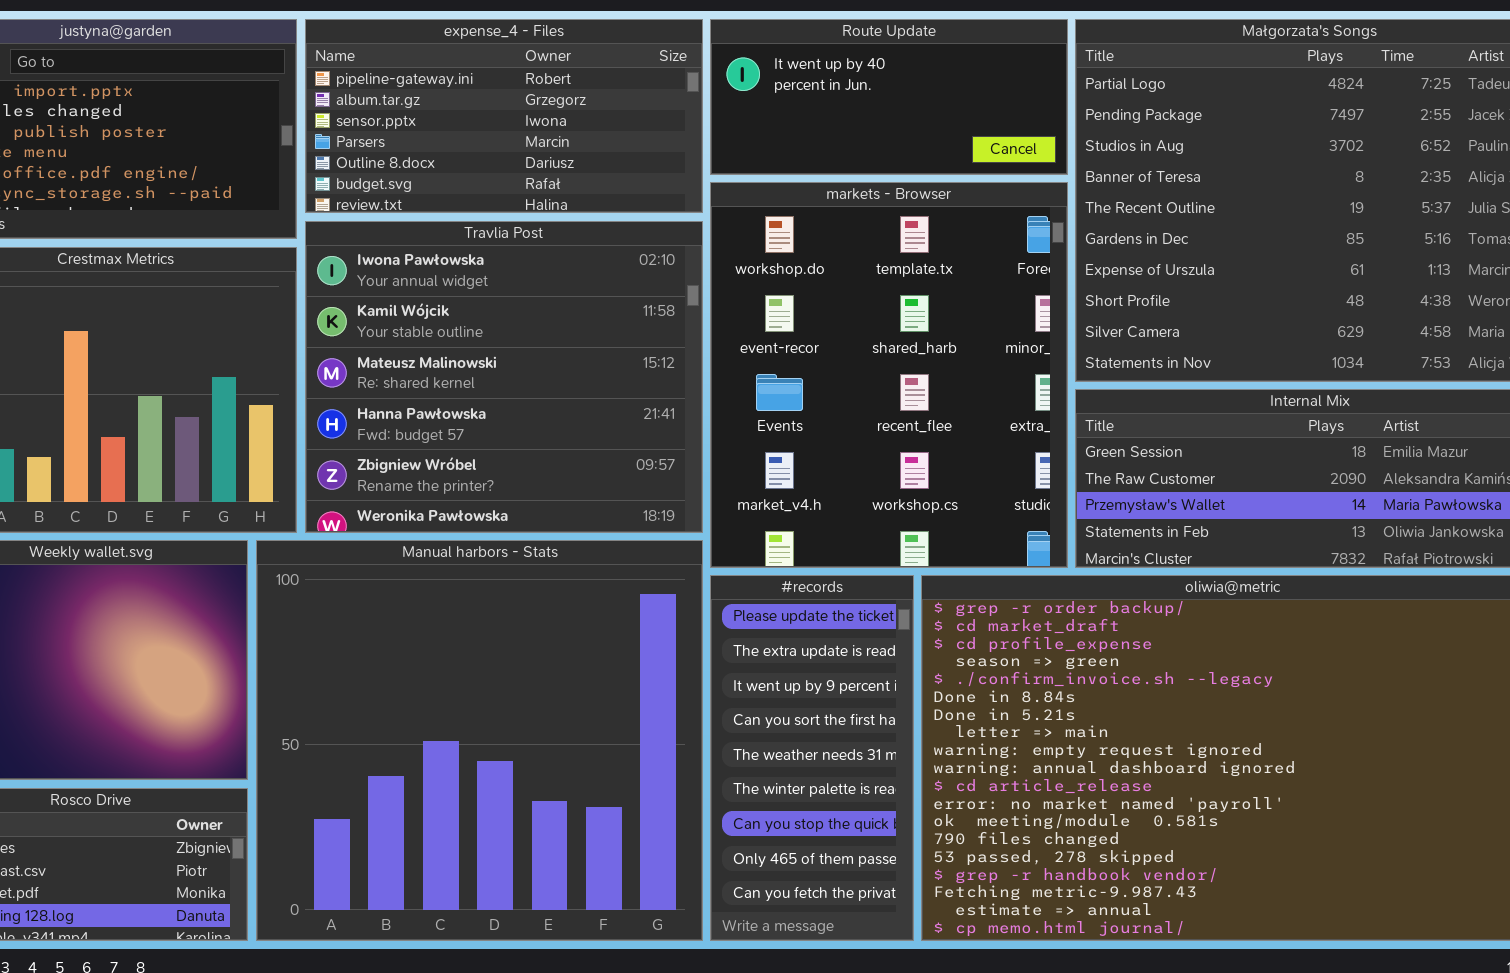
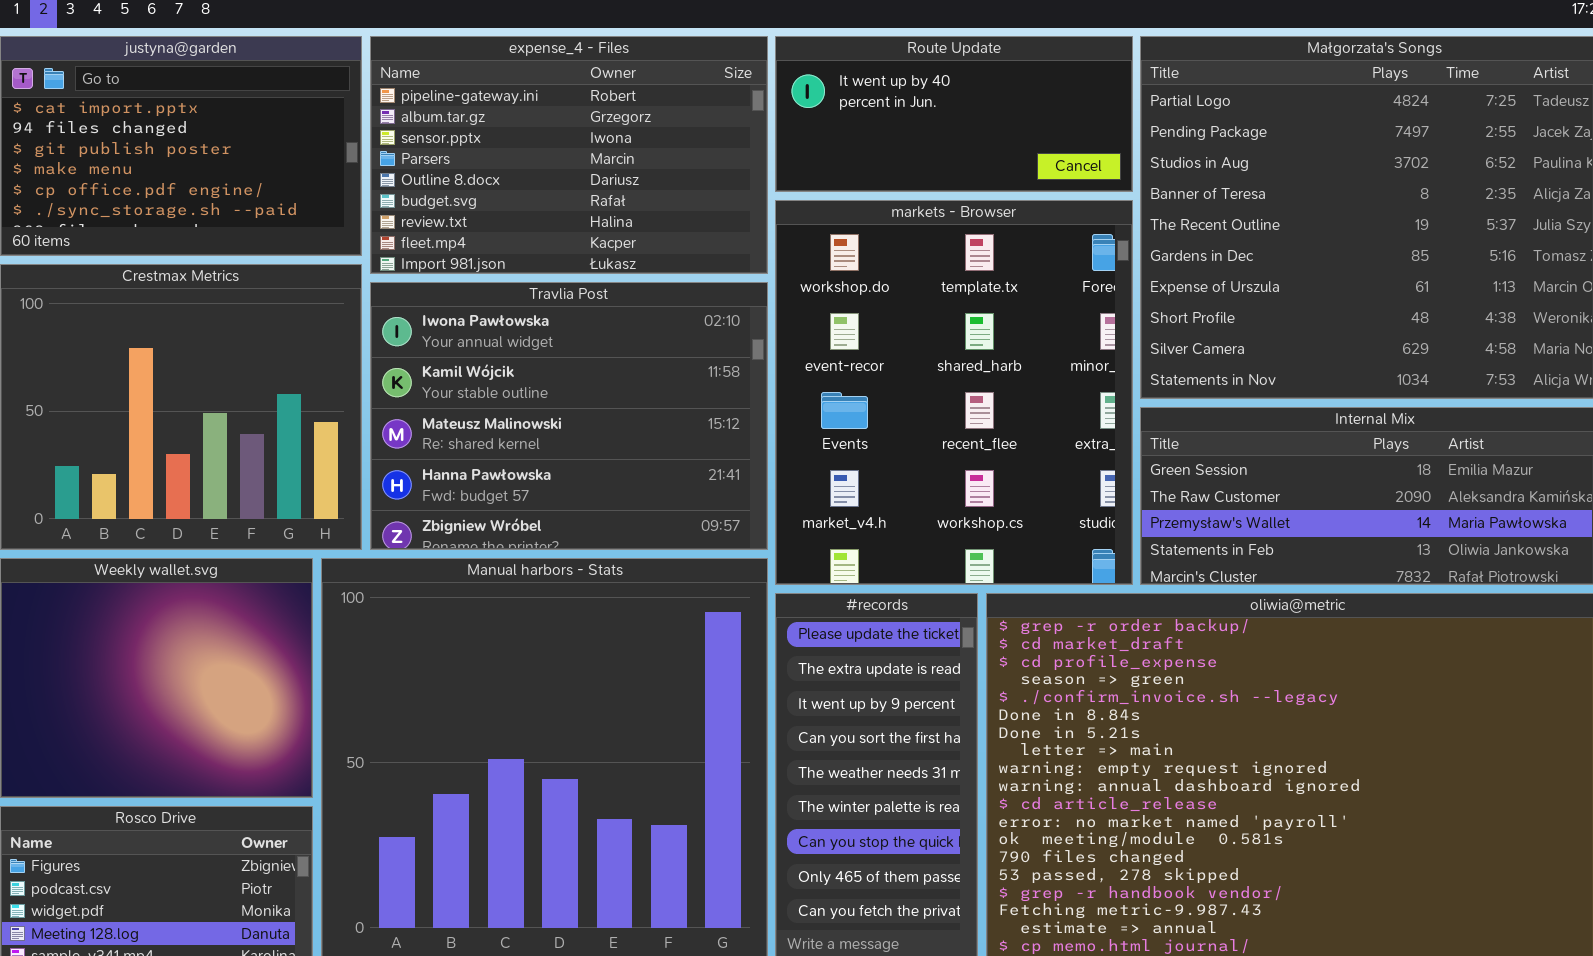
expense_4 - Files: [305,19,703,213] -> [370,36,768,274], resized
Travlia Post: [305,221,703,533] -> [370,282,768,550], resized

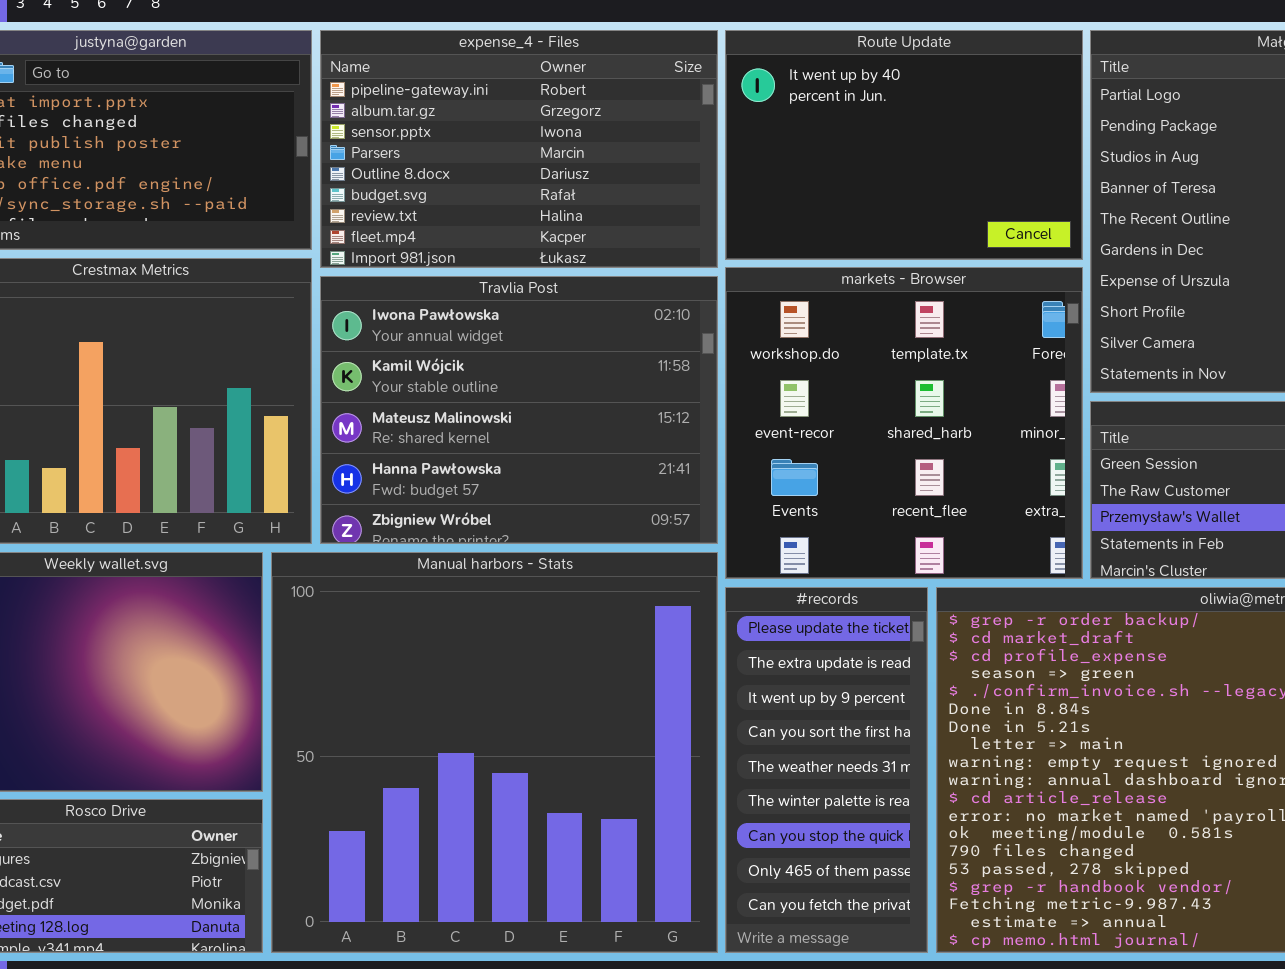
Route Update: [775,36,1133,192] -> [725,30,1083,260], resized
markets - Browser: [775,200,1133,585] -> [725,267,1083,579], resized

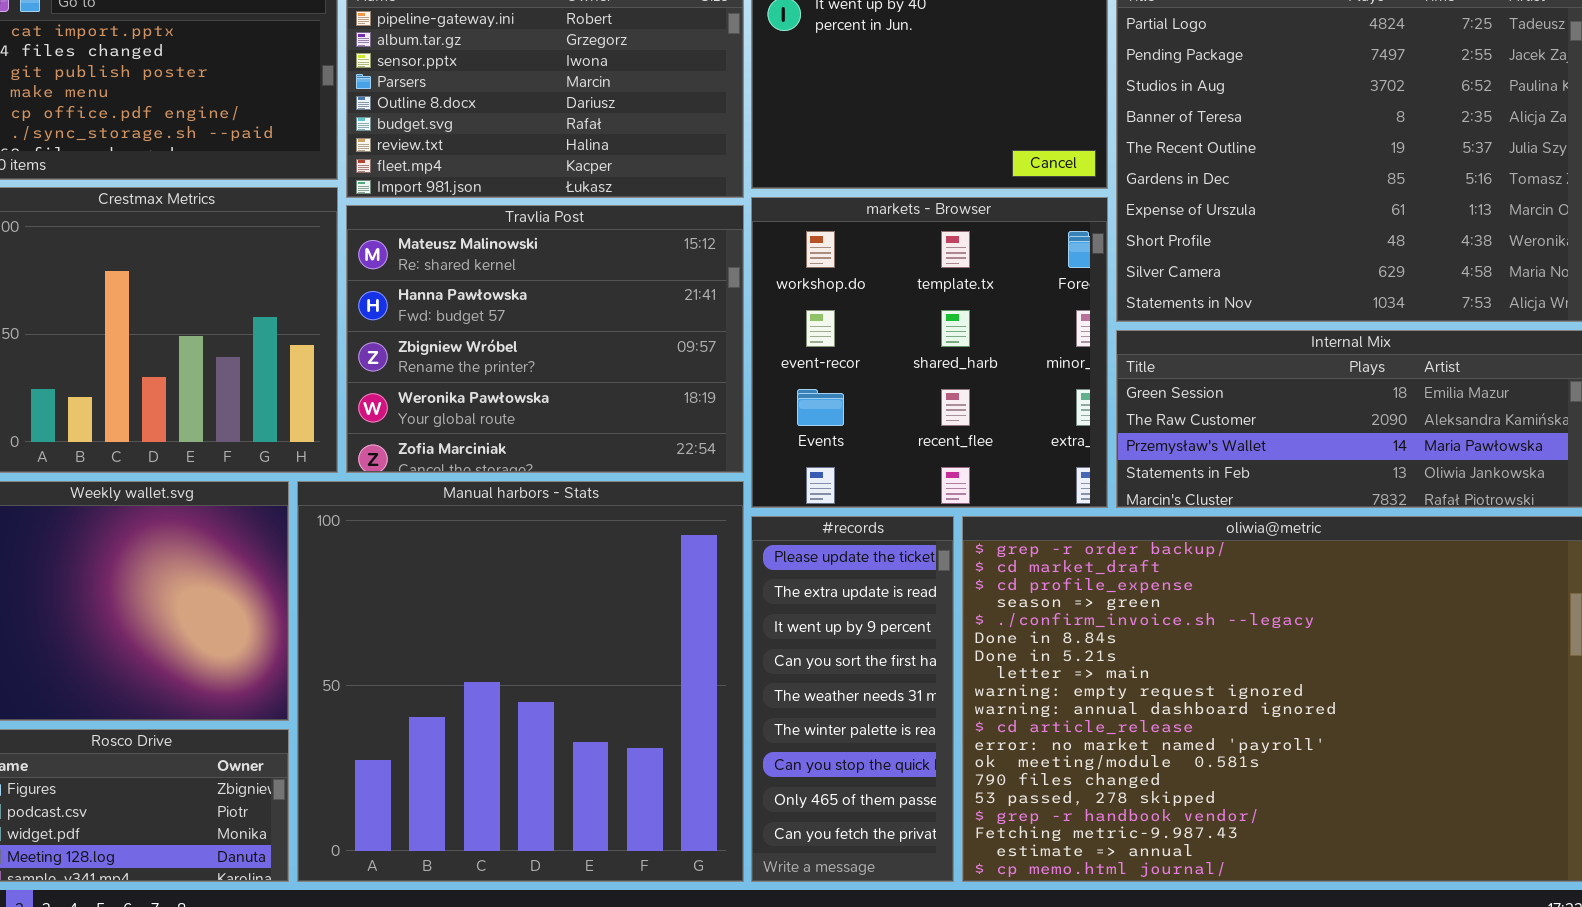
Travlia Post: [320,276,718,544] -> [346,205,744,473], scrolled down 2 rows

